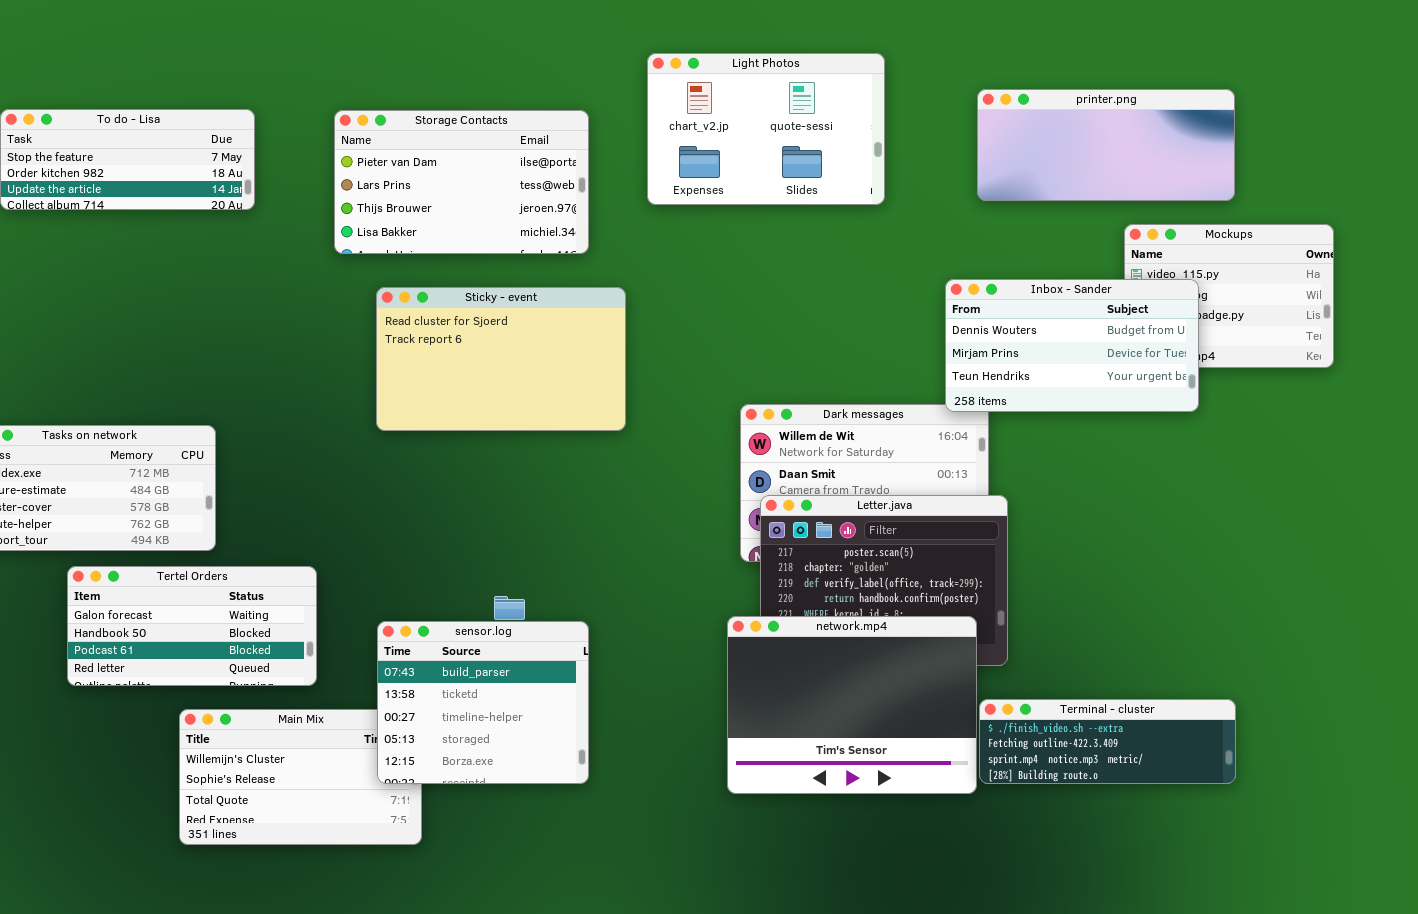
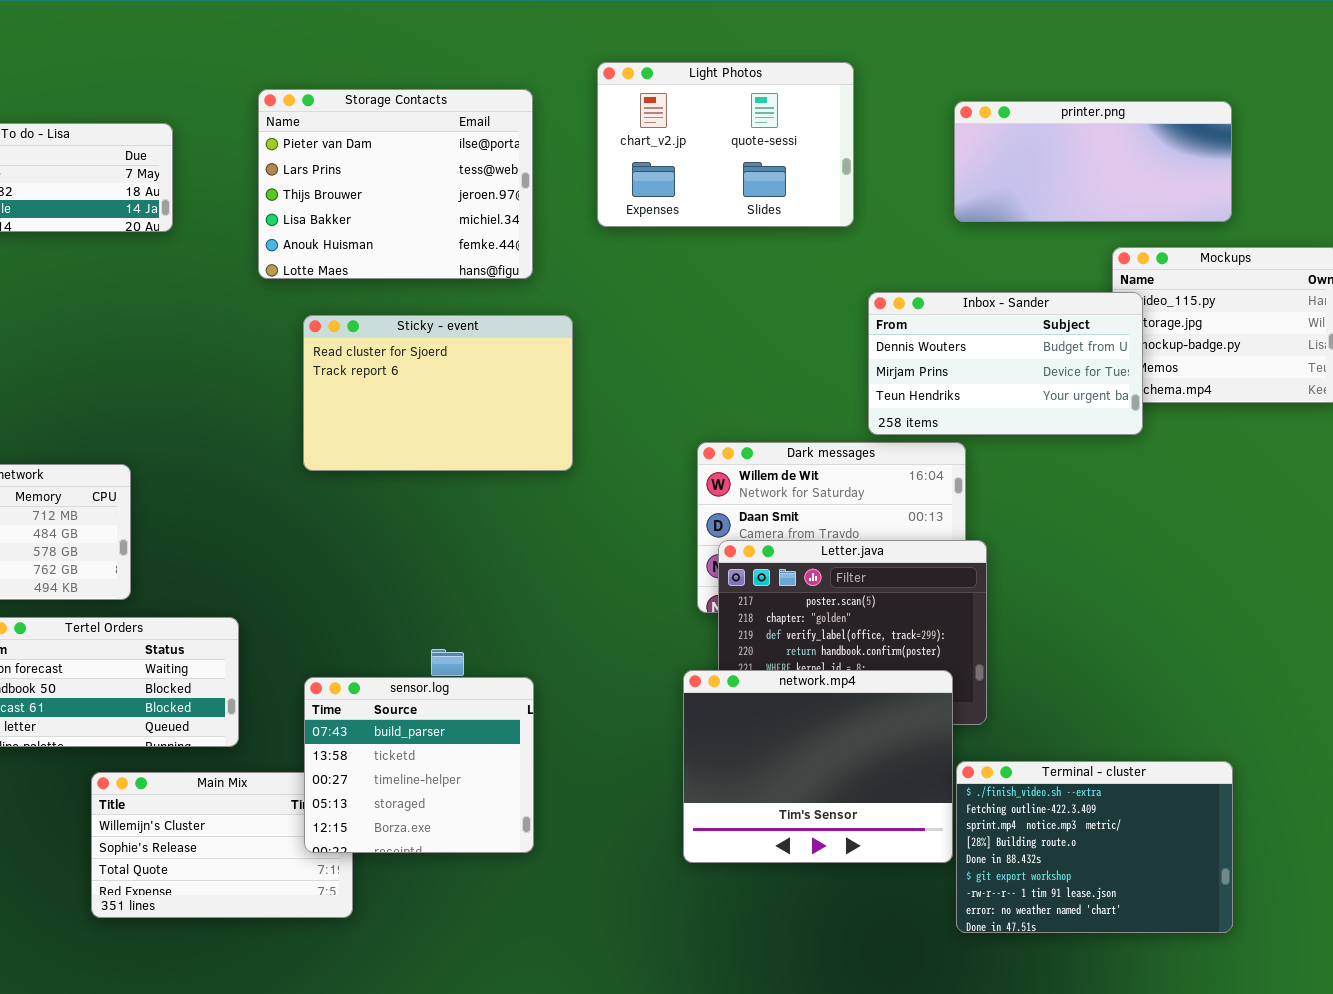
Storage Contacts: [334,110,589,254] -> [258,89,533,279], resized
Inbox - Sander: [945,279,1199,412] -> [868,292,1143,435], moved
Terminal - cluster: [979,699,1236,784] -> [956,761,1233,933], resized

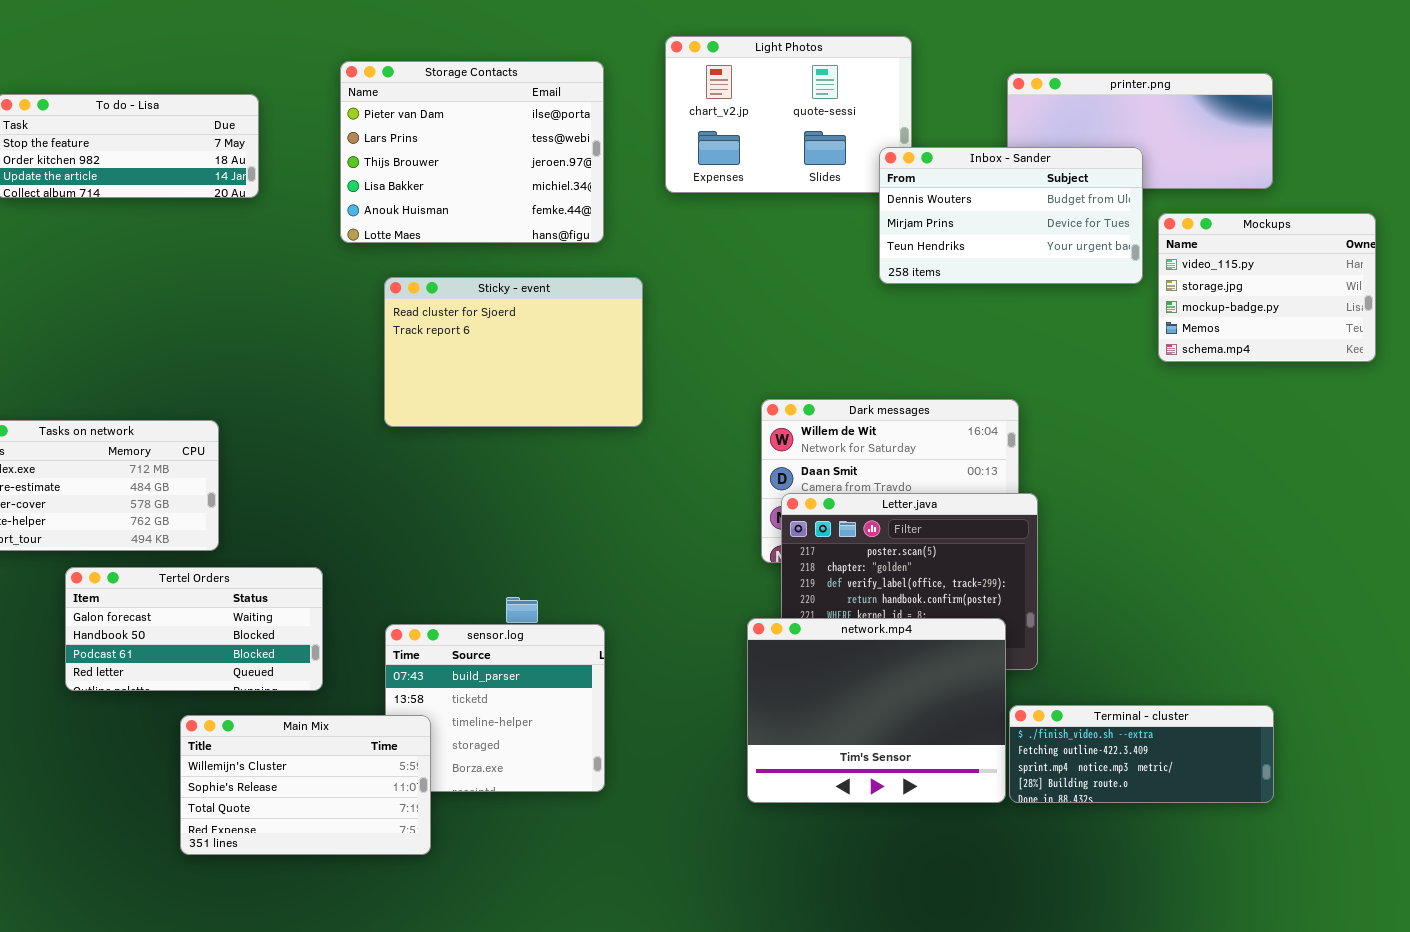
Inbox - Sander: [868,292,1143,435] -> [879,147,1143,284], moved
Terminal - cluster: [956,761,1233,933] -> [1009,705,1274,803], resized
Main Mix: [91,772,353,918] -> [180,715,431,855], raised

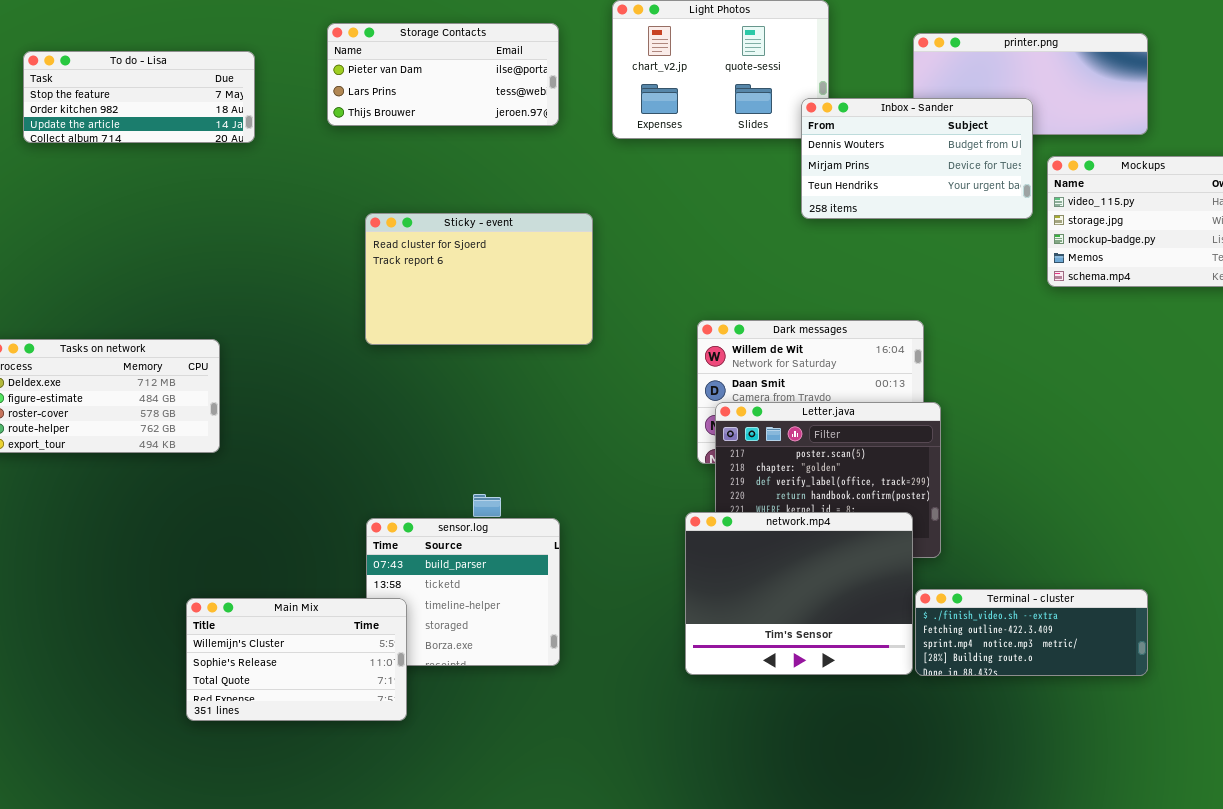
Storage Contacts: [340,61,604,243] -> [327,23,559,126], resized
Tertel Orders: [65,567,323,691] -> none, closed

